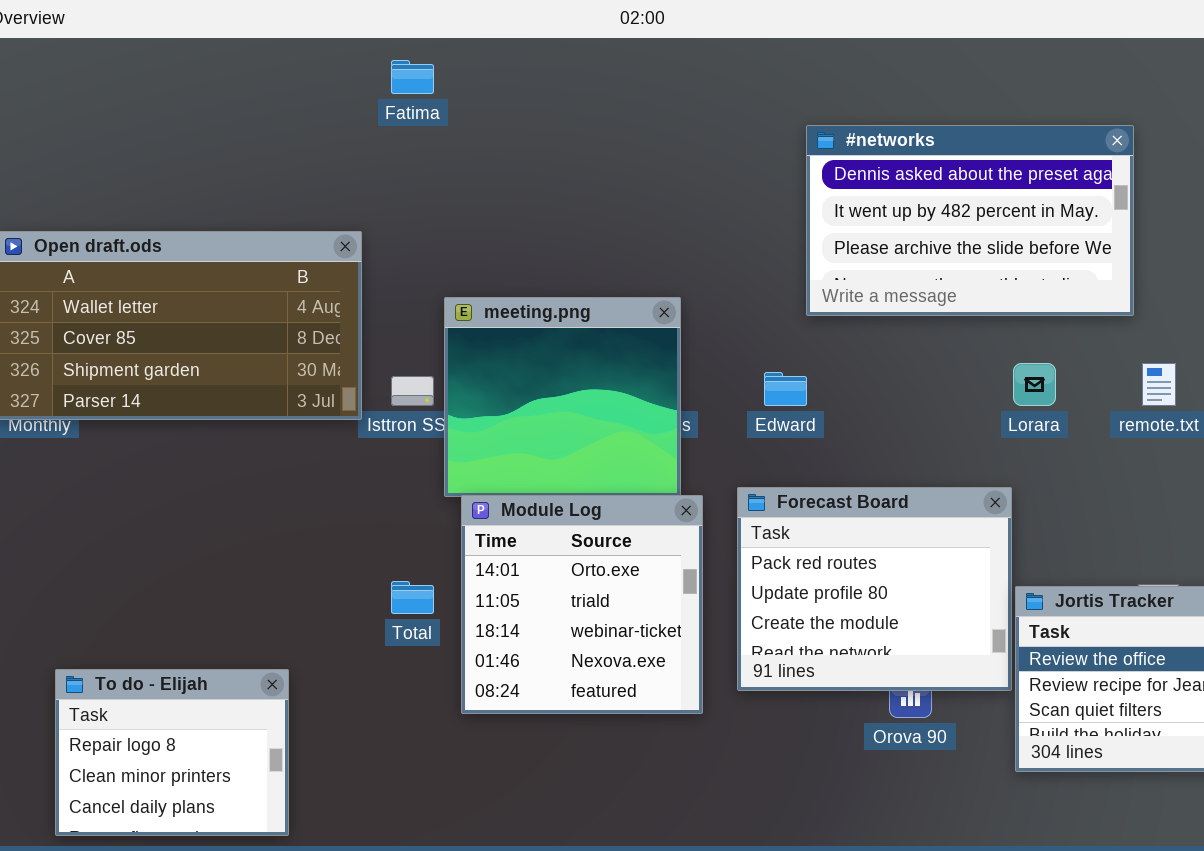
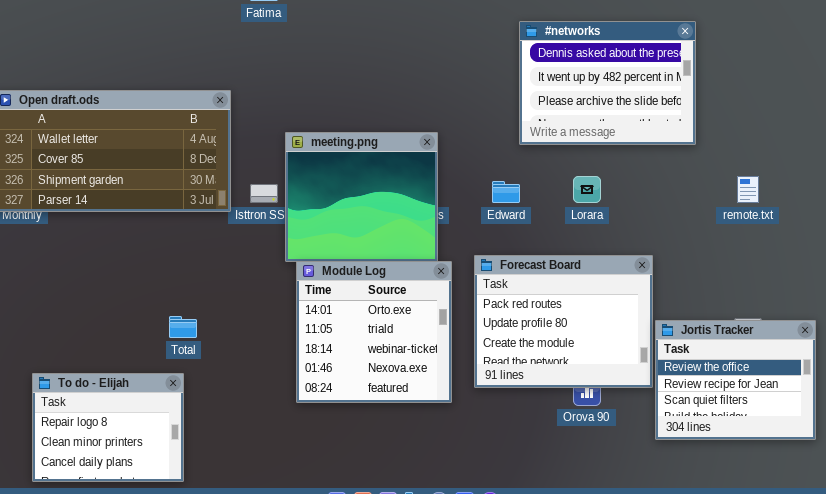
#networks: [806,125,1134,316] -> [519,21,696,145], resized
Lorara: [1013,363,1056,406] -> [573,176,601,203], moved
Total: [391,581,434,614] -> [169,316,197,338], moved

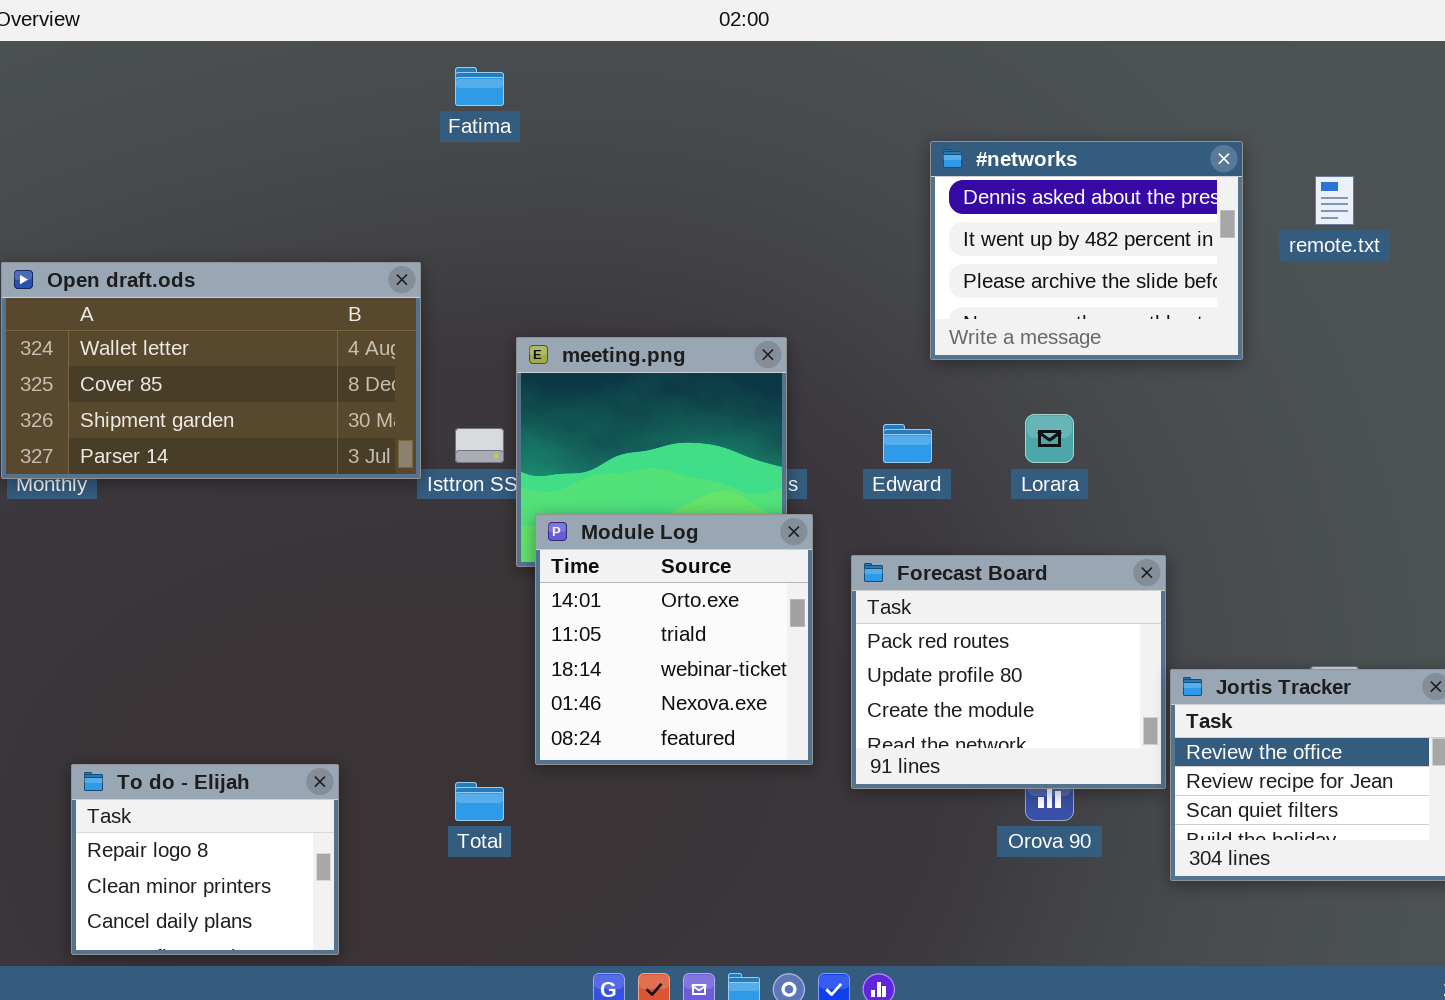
remote.txt: [737,176,759,203] -> [1315,176,1354,225], moved
Module Log: [296,261,452,403] -> [535,514,813,765], moved
Total: [169,316,197,338] -> [455,782,504,821], moved

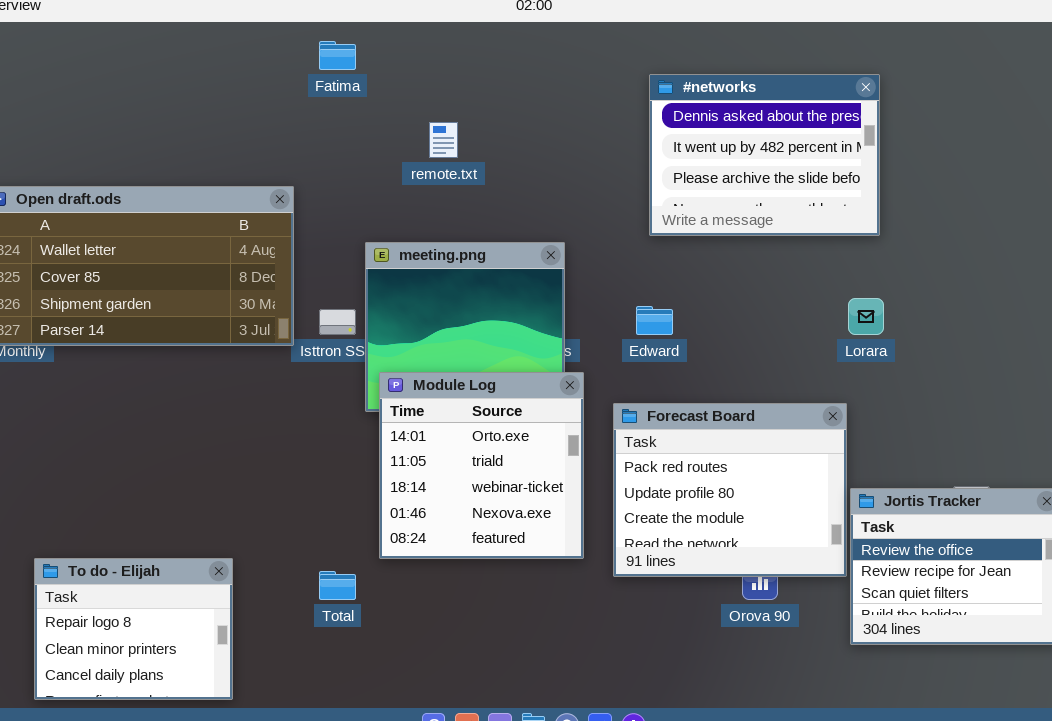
#networks: [930,141,1243,360] -> [649,74,880,236], moved
remote.txt: [1315,176,1354,225] -> [429,122,458,158], moved
Lorara: [1025,414,1074,463] -> [848,298,884,335], moved

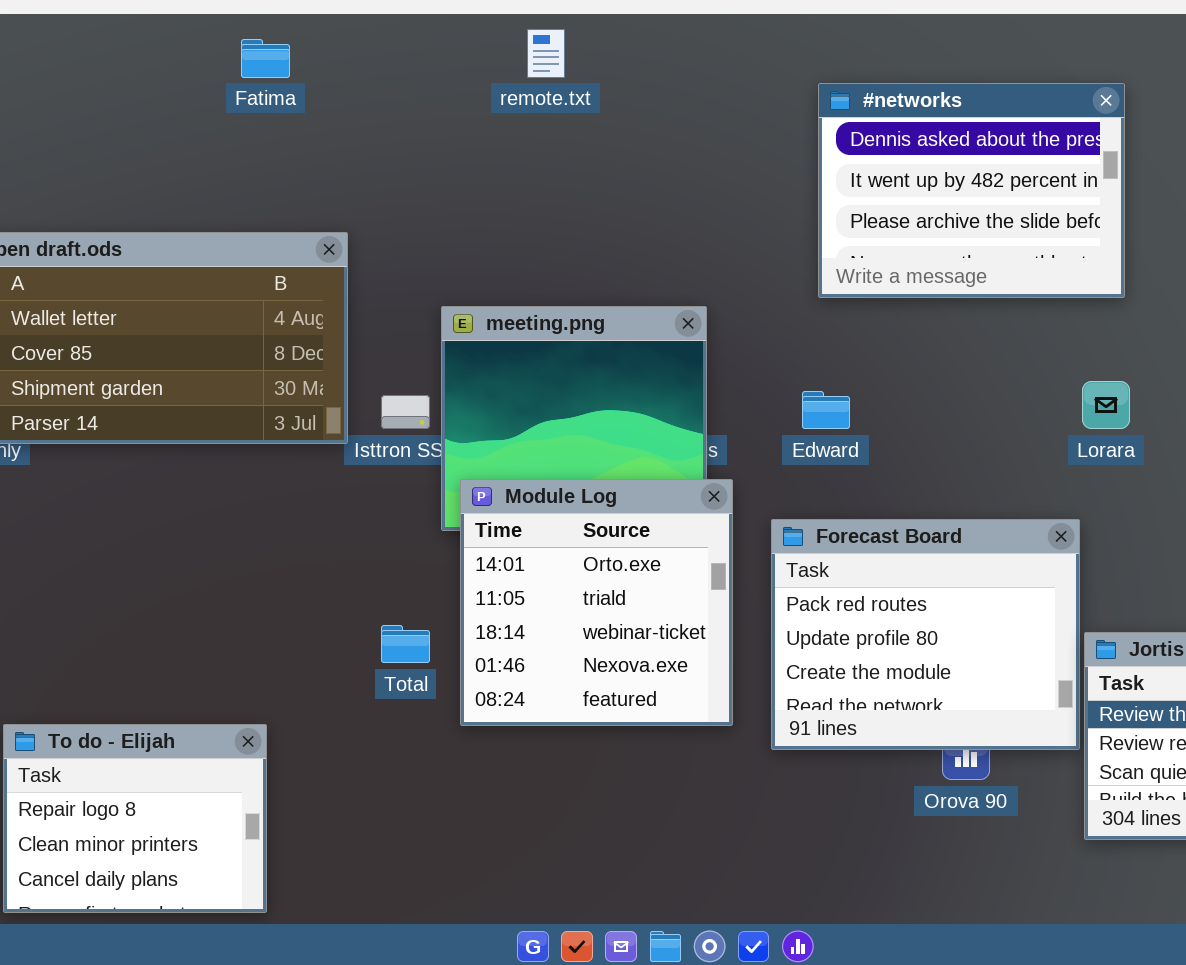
Fatima: [319,41,356,70] -> [241,39,290,78], moved
remote.txt: [429,122,458,158] -> [527,29,565,78], moved
Total: [319,571,356,600] -> [381,625,430,663], moved

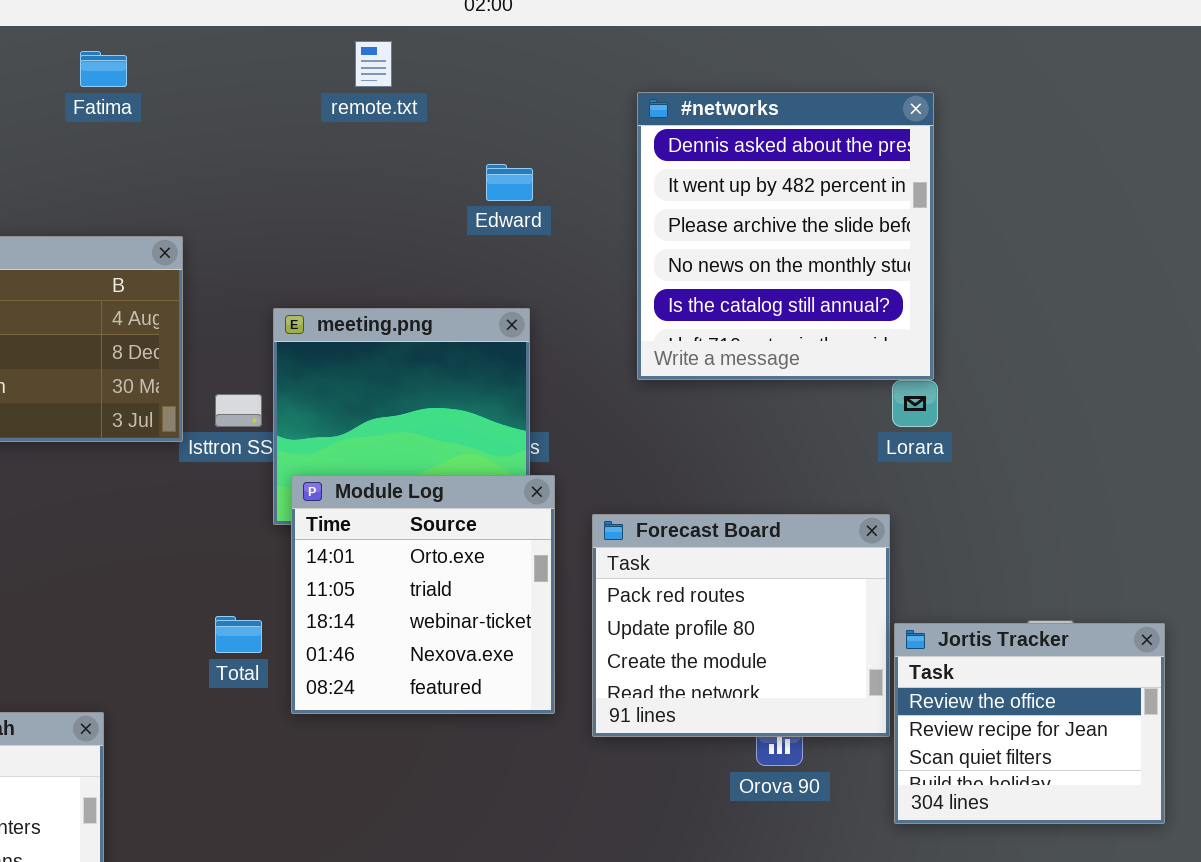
#networks: [818,83,1125,298] -> [637,92,934,380], resized
Edward: [802,391,850,429] -> [486,164,533,201], moved

